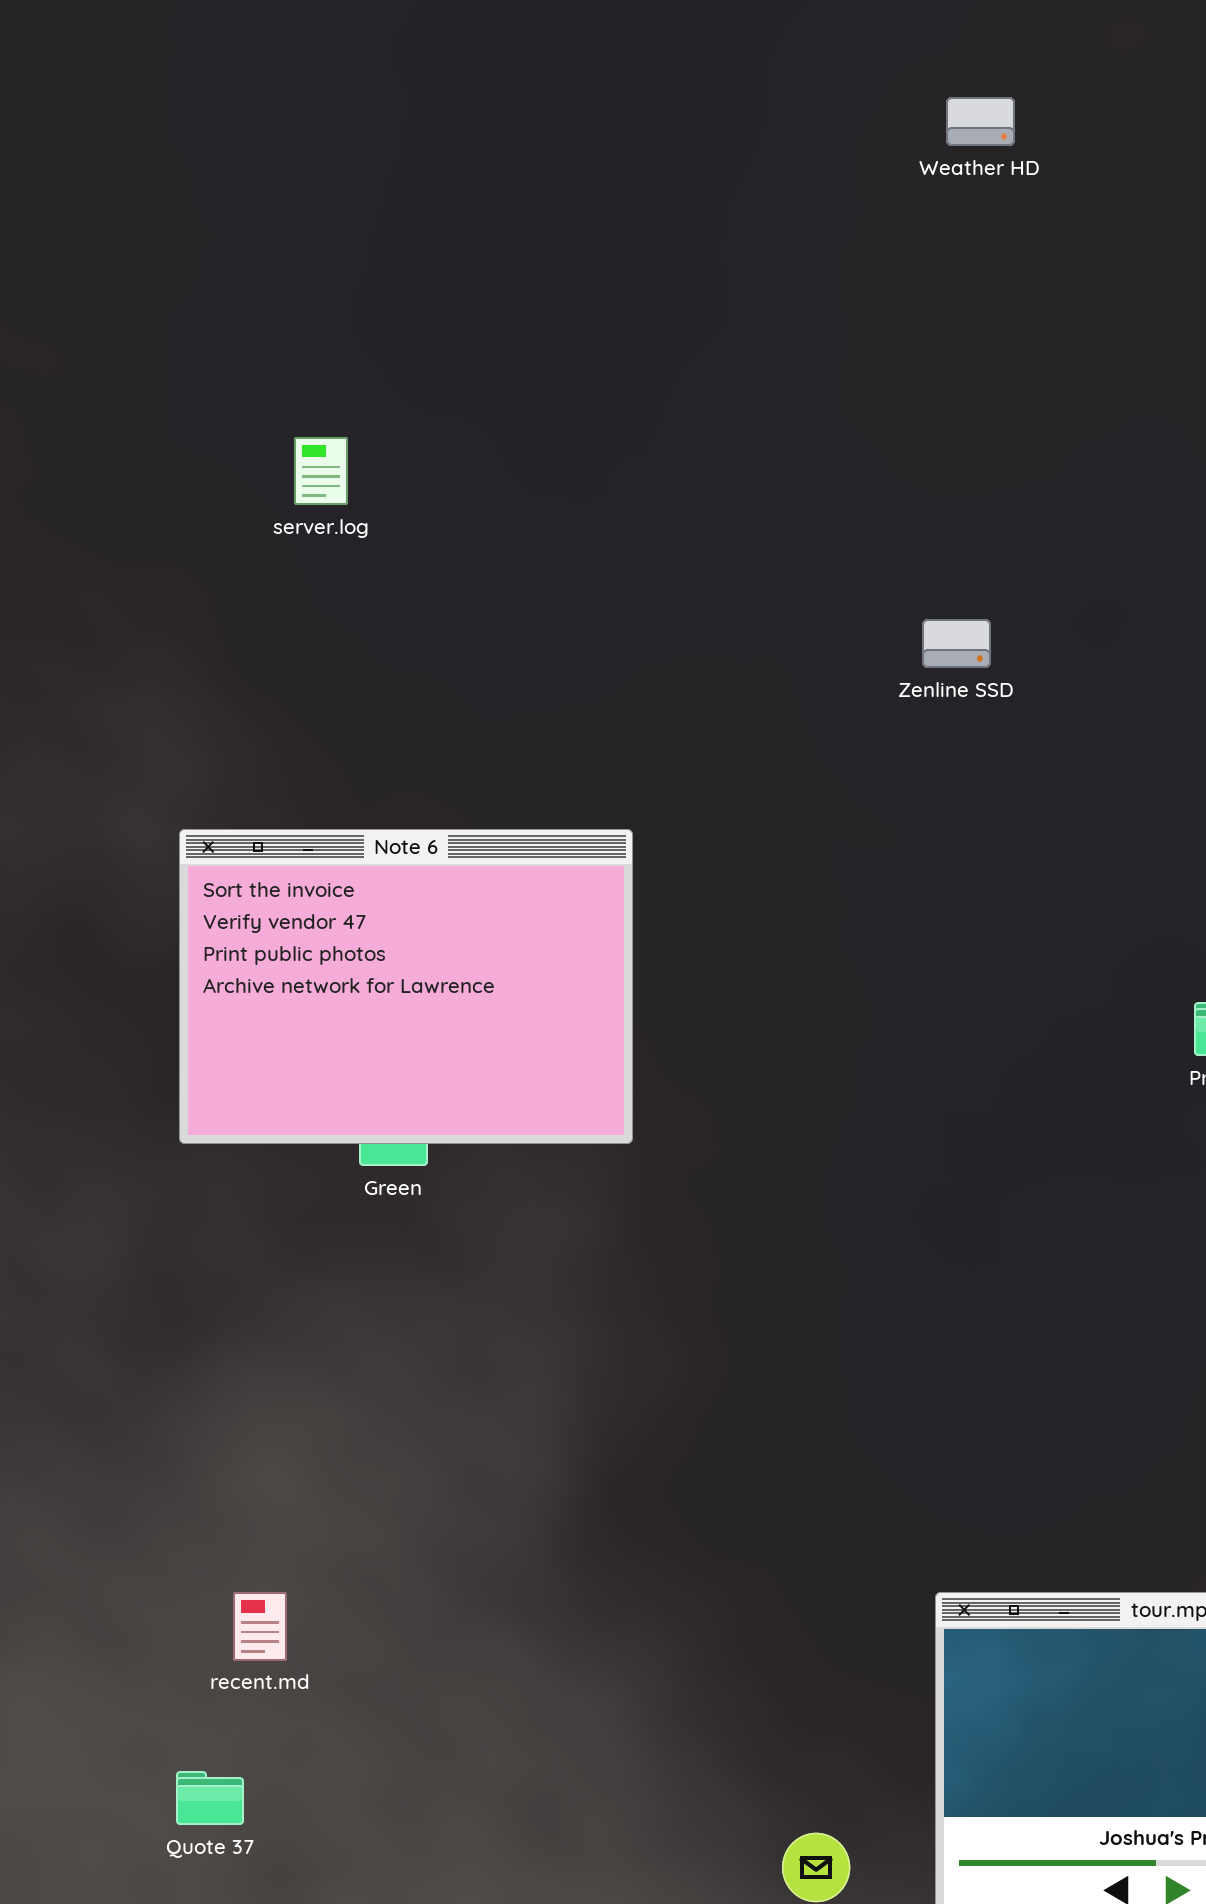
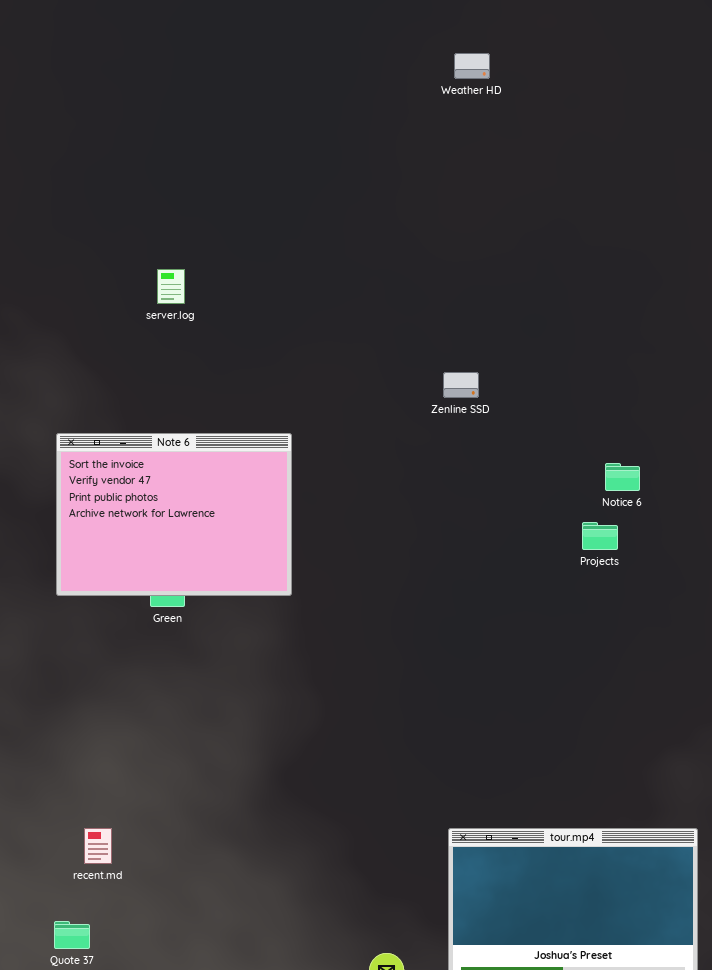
server.log: [294,437,348,505] -> [157,269,185,304], moved
Zenline SSD: [922,619,991,668] -> [443,372,479,398], moved

